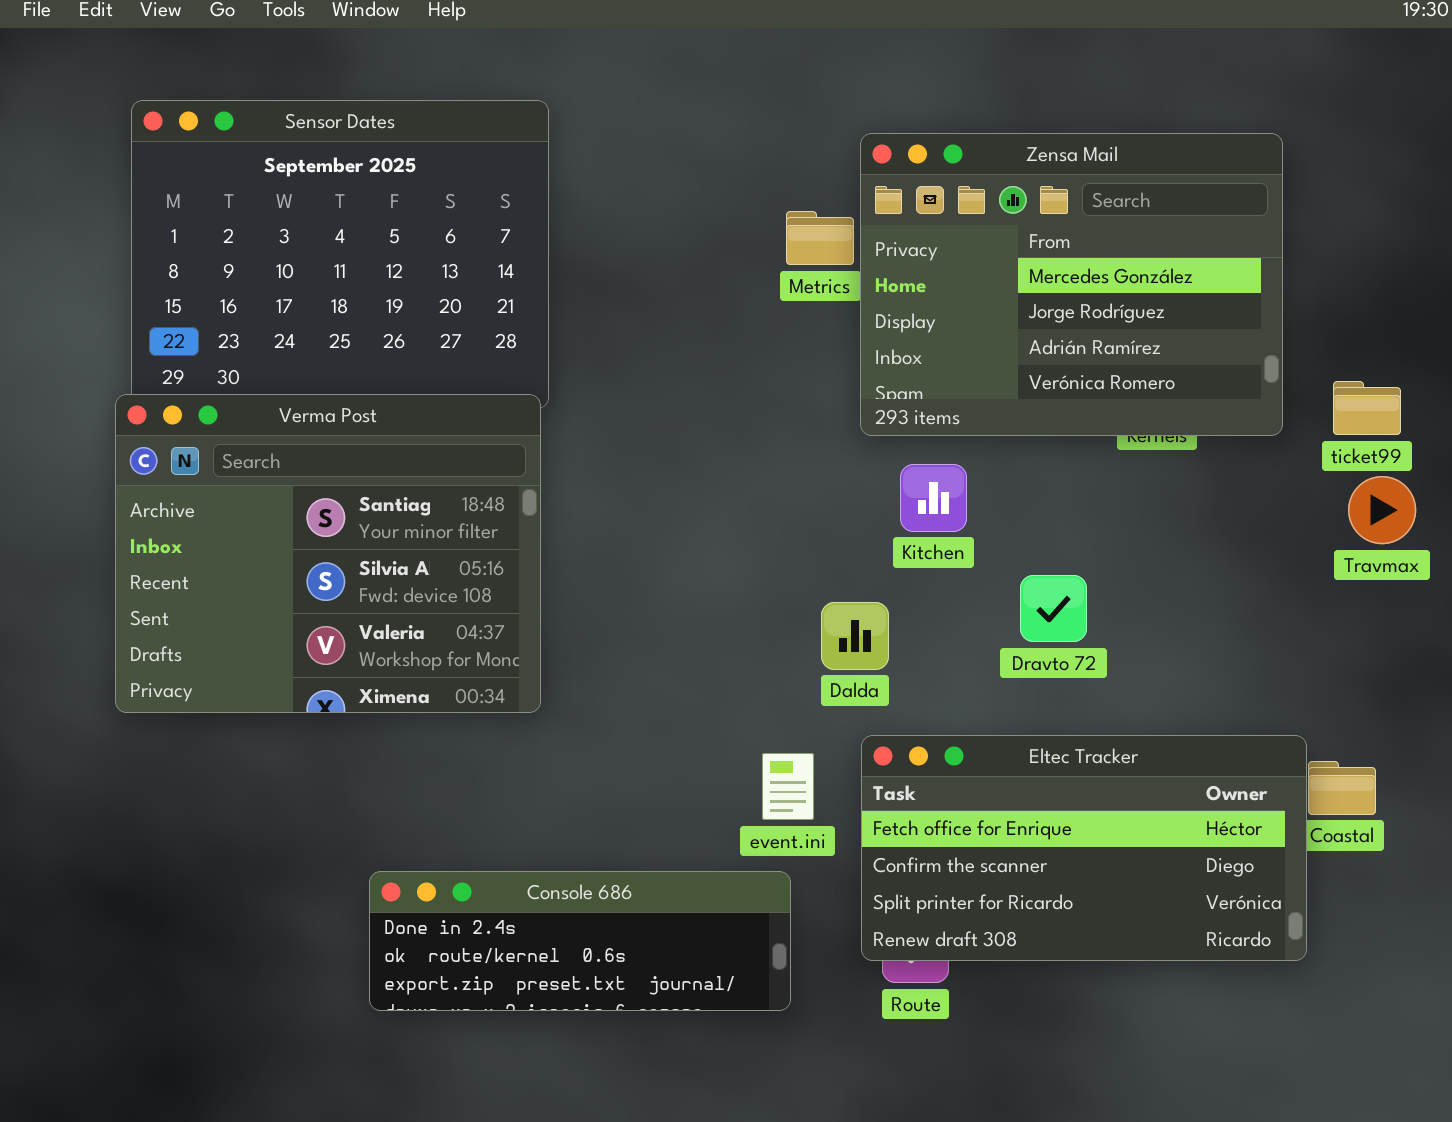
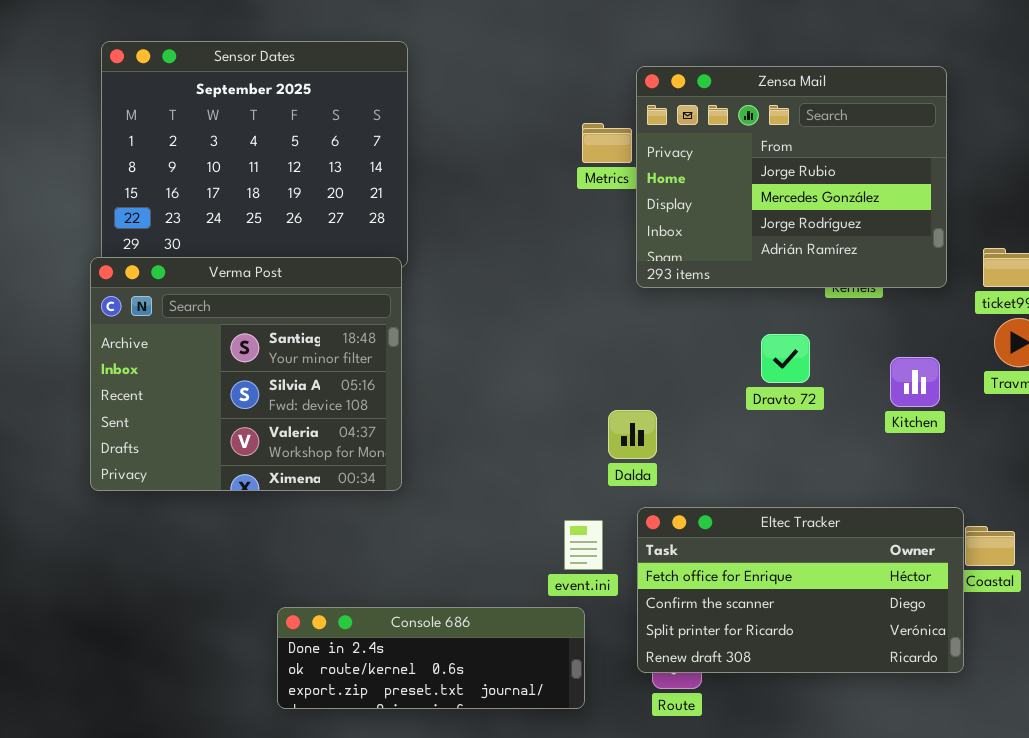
Zensa Mail: [860,133,1283,436] -> [636,66,947,288], scrolled up 1 row
Kitchen: [900,464,967,532] -> [890,357,940,407], moved
Dravto 72: [1020,575,1087,642] -> [761,334,810,383], moved

